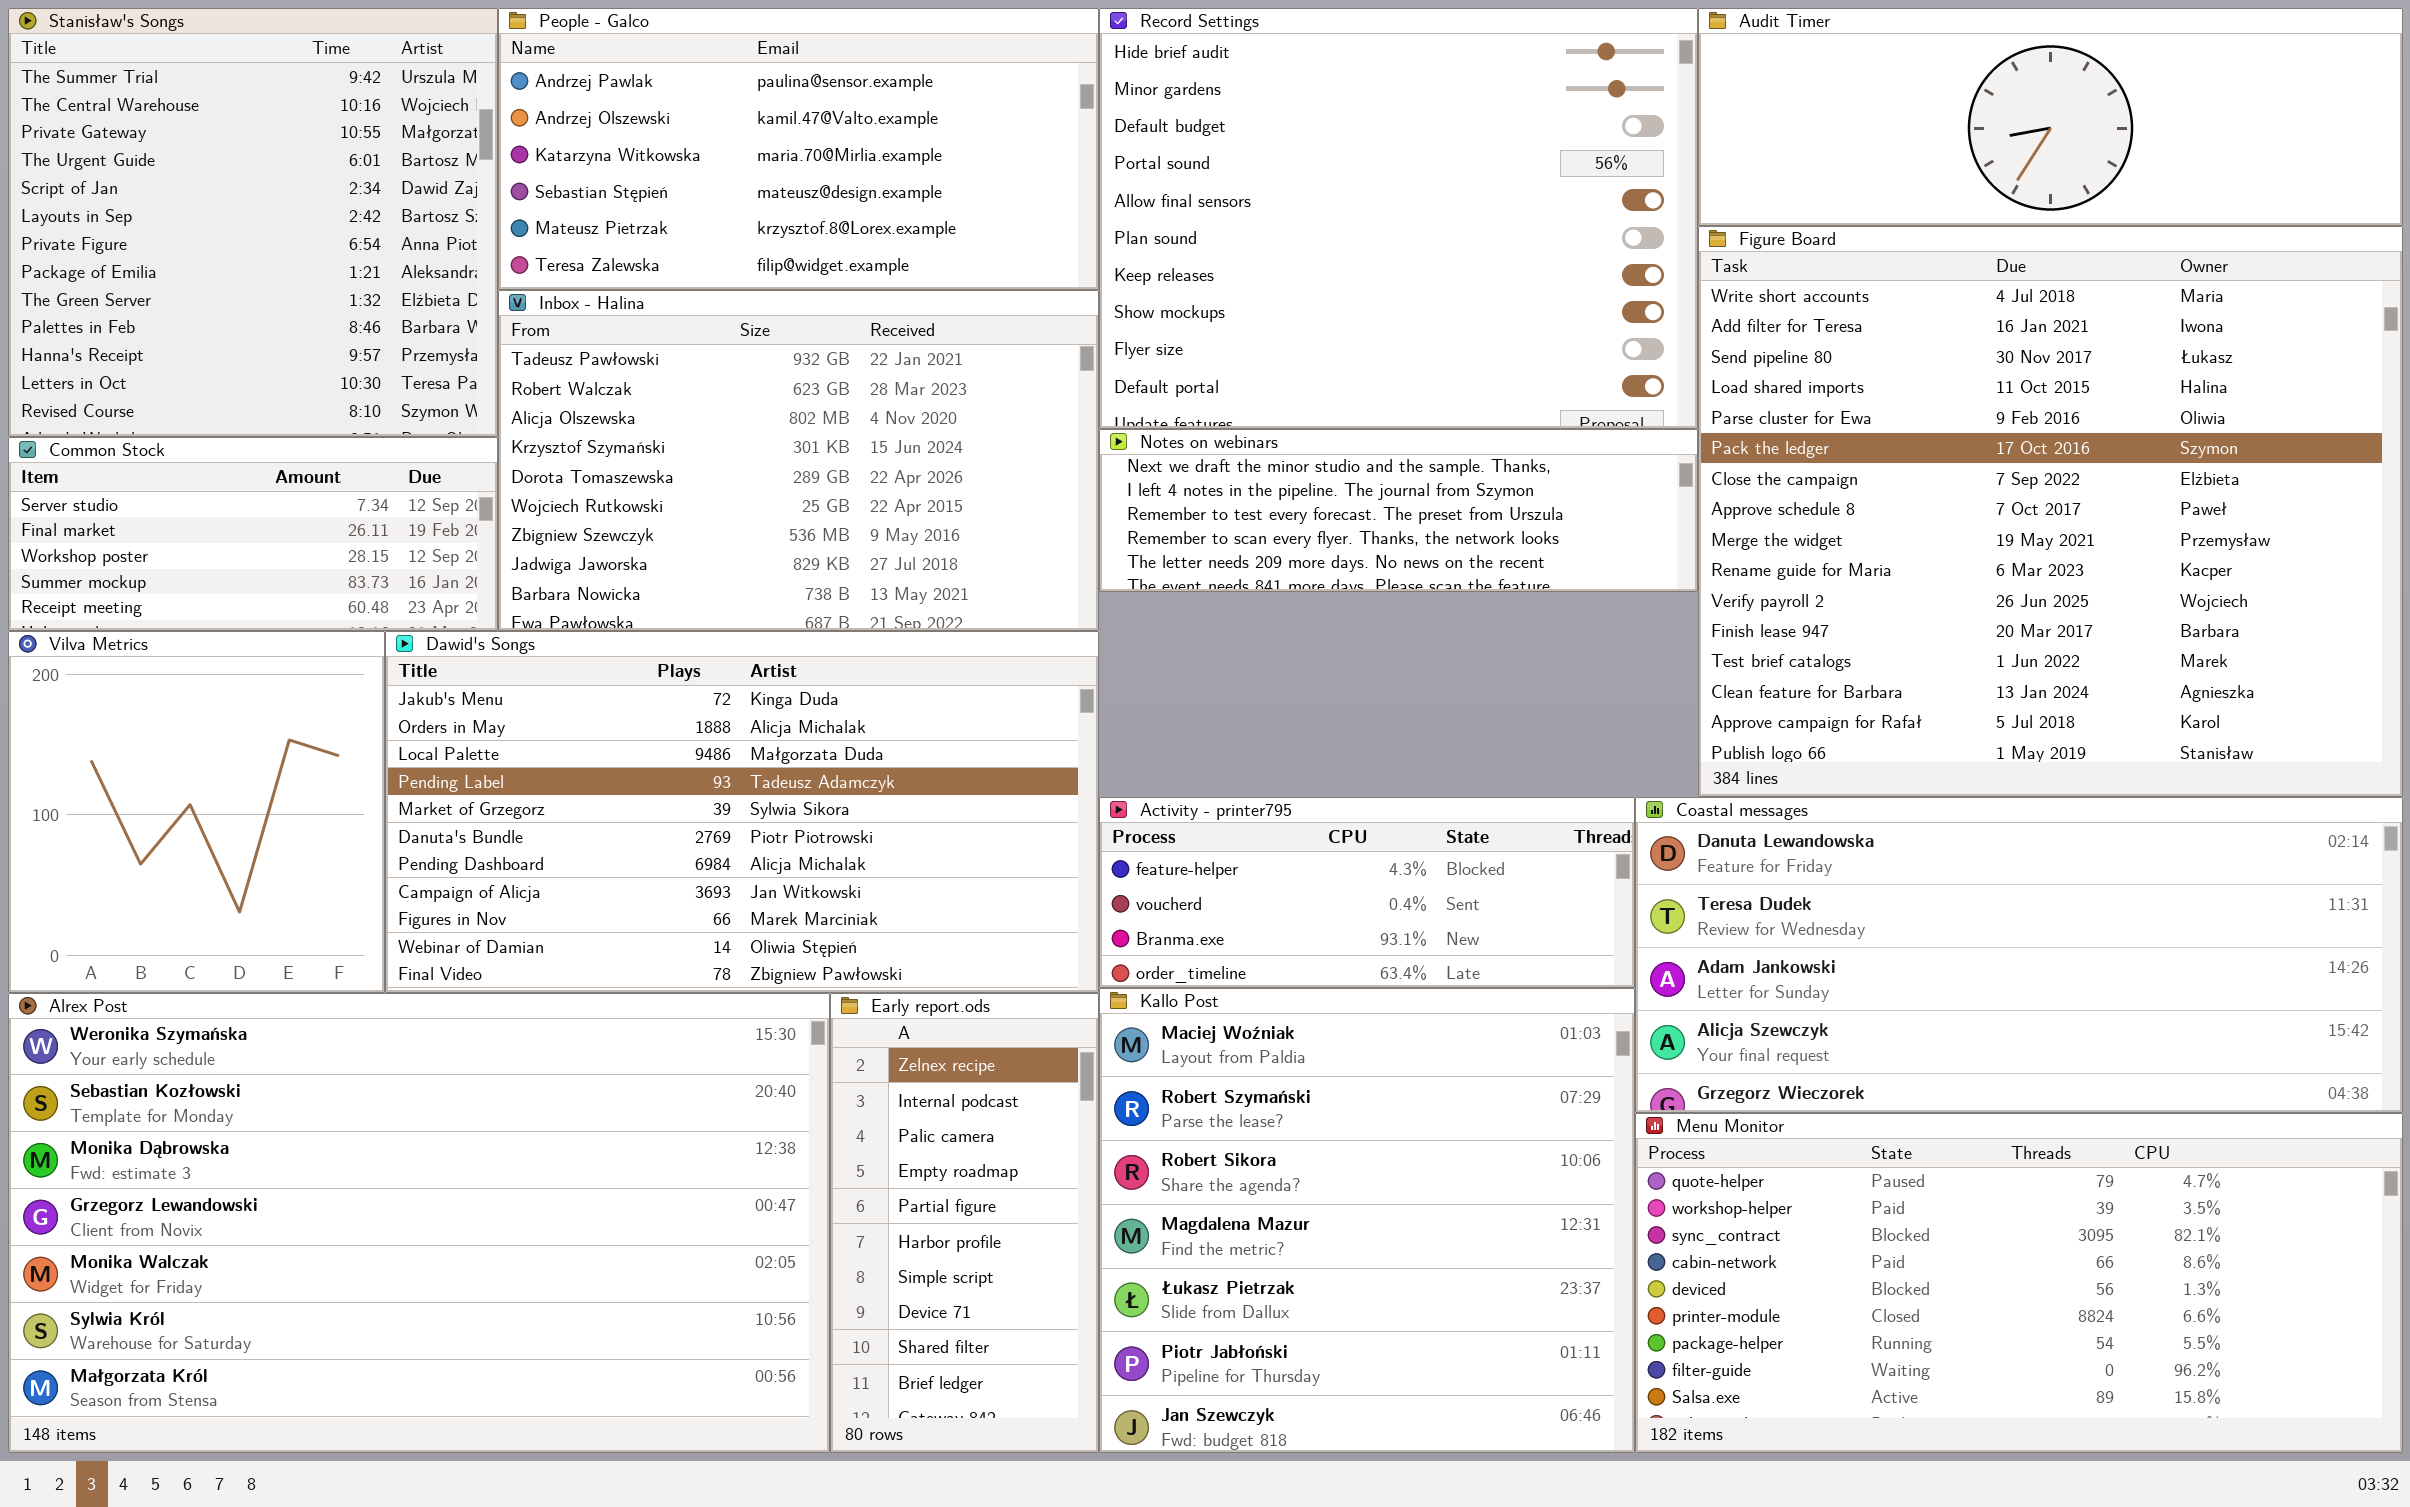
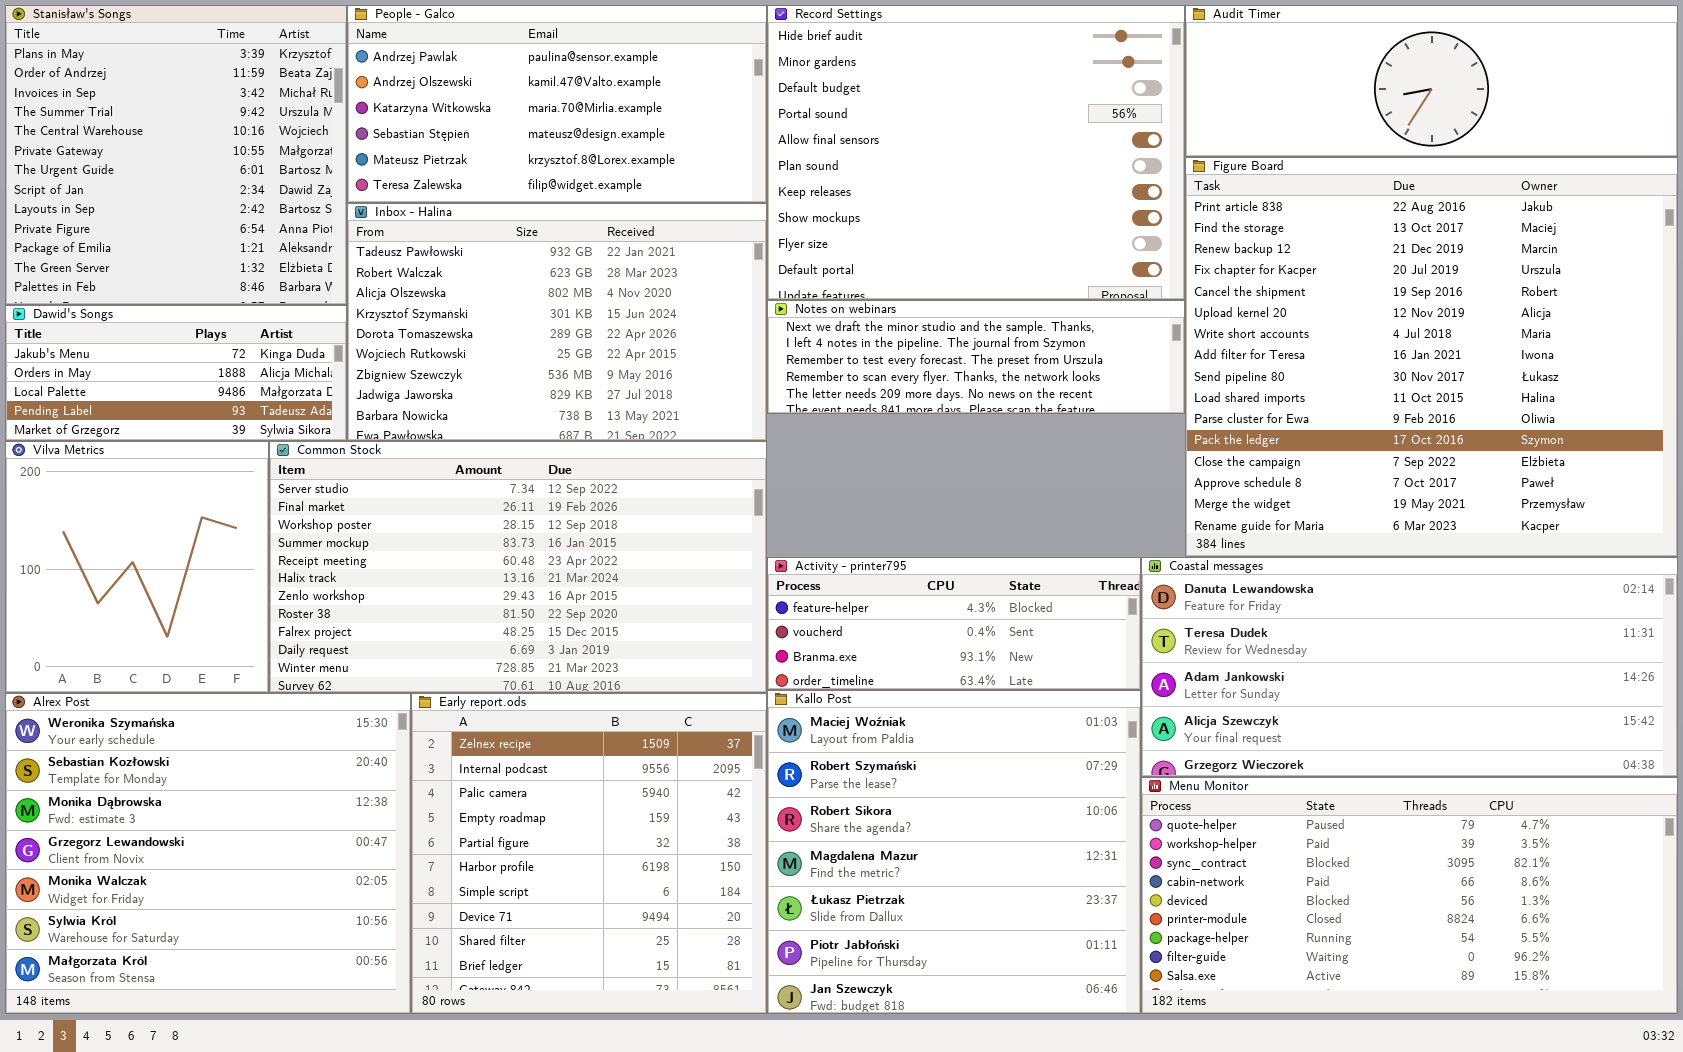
Stanisław's Songs: [8,8,498,437] -> [5,5,347,305], scrolled up 3 rows
Figure Board: [1698,226,2403,797] -> [1185,157,1678,557], scrolled up 6 rows
Common Stock: [8,437,498,631] -> [269,441,767,693], moved, resized
Dawid's Songs: [385,631,1099,993] -> [5,305,347,441], moved, resized
Alrex Post: [8,993,830,1453] -> [5,693,411,1014], resized
Early report.ods: [830,993,1099,1453] -> [411,693,767,1014], resized

